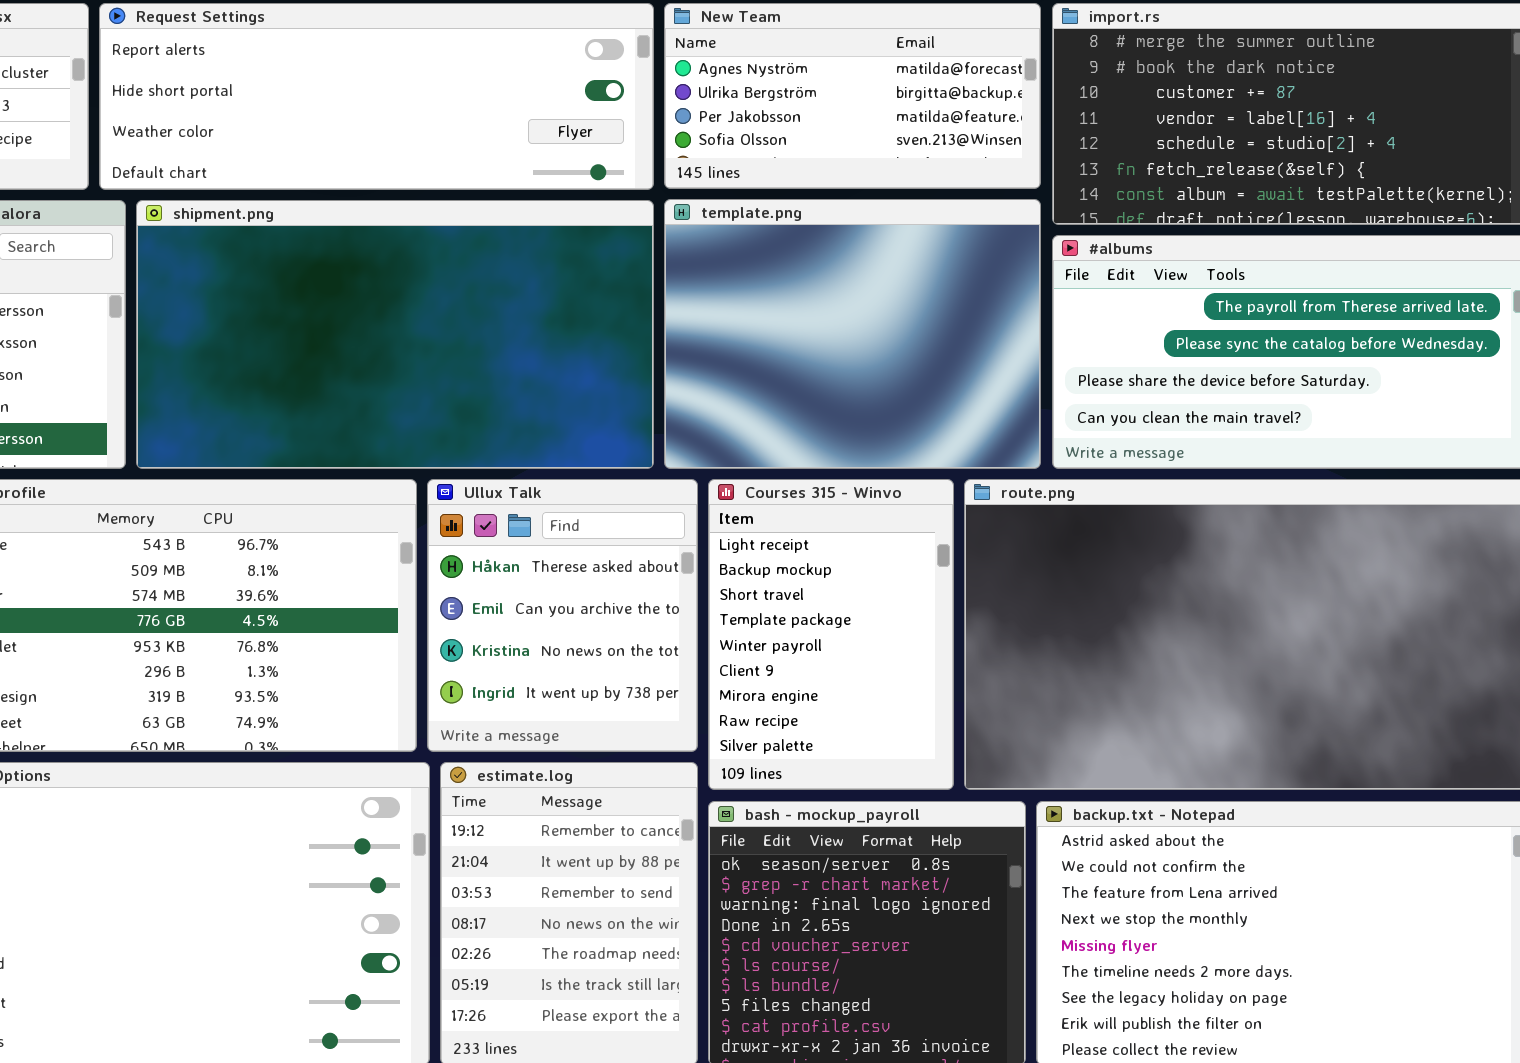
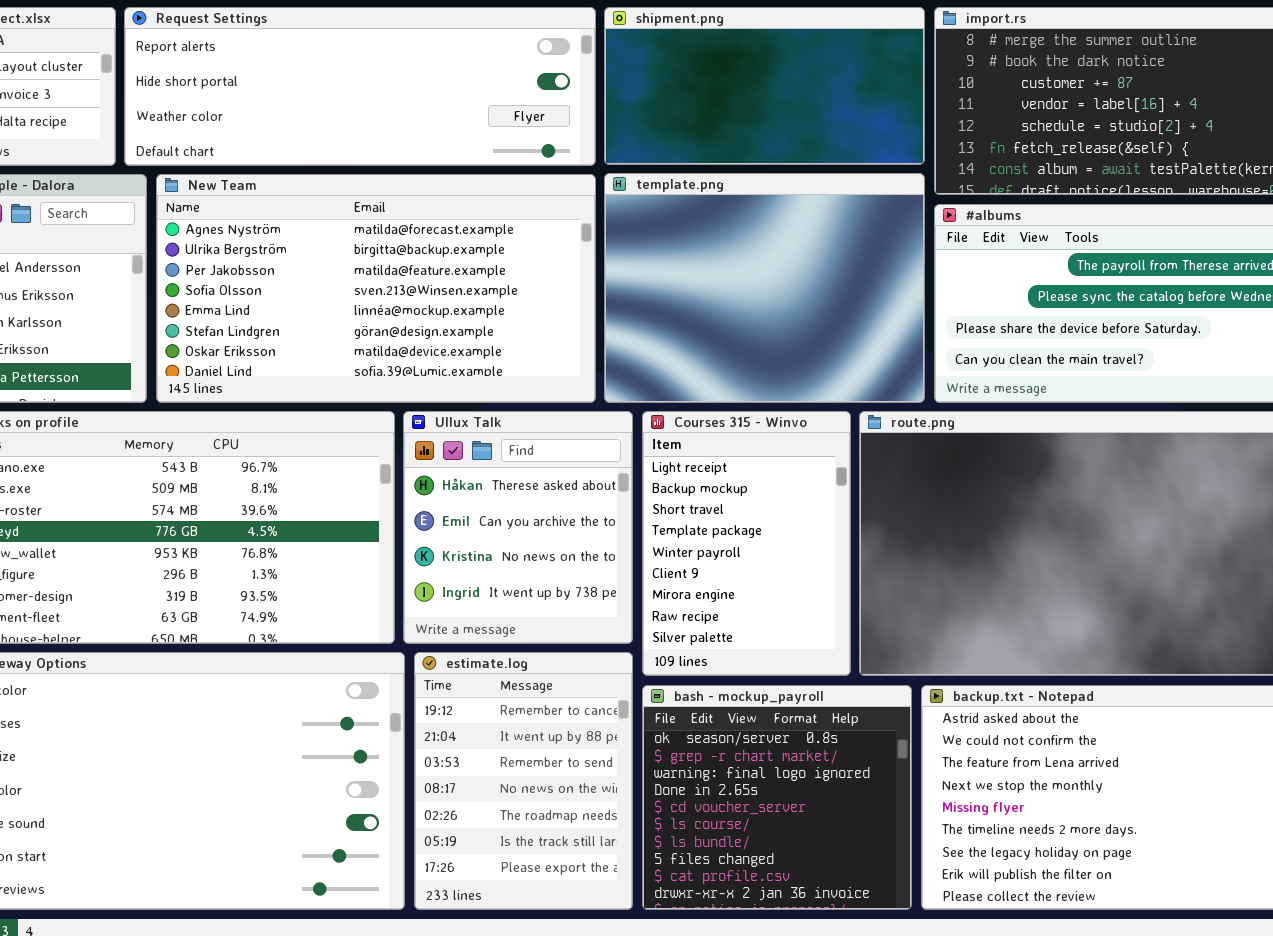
New Team: [664,3,1041,189] -> [156,174,596,403], moved, resized
shipment.png: [136,200,654,469] -> [604,7,925,165], moved, resized

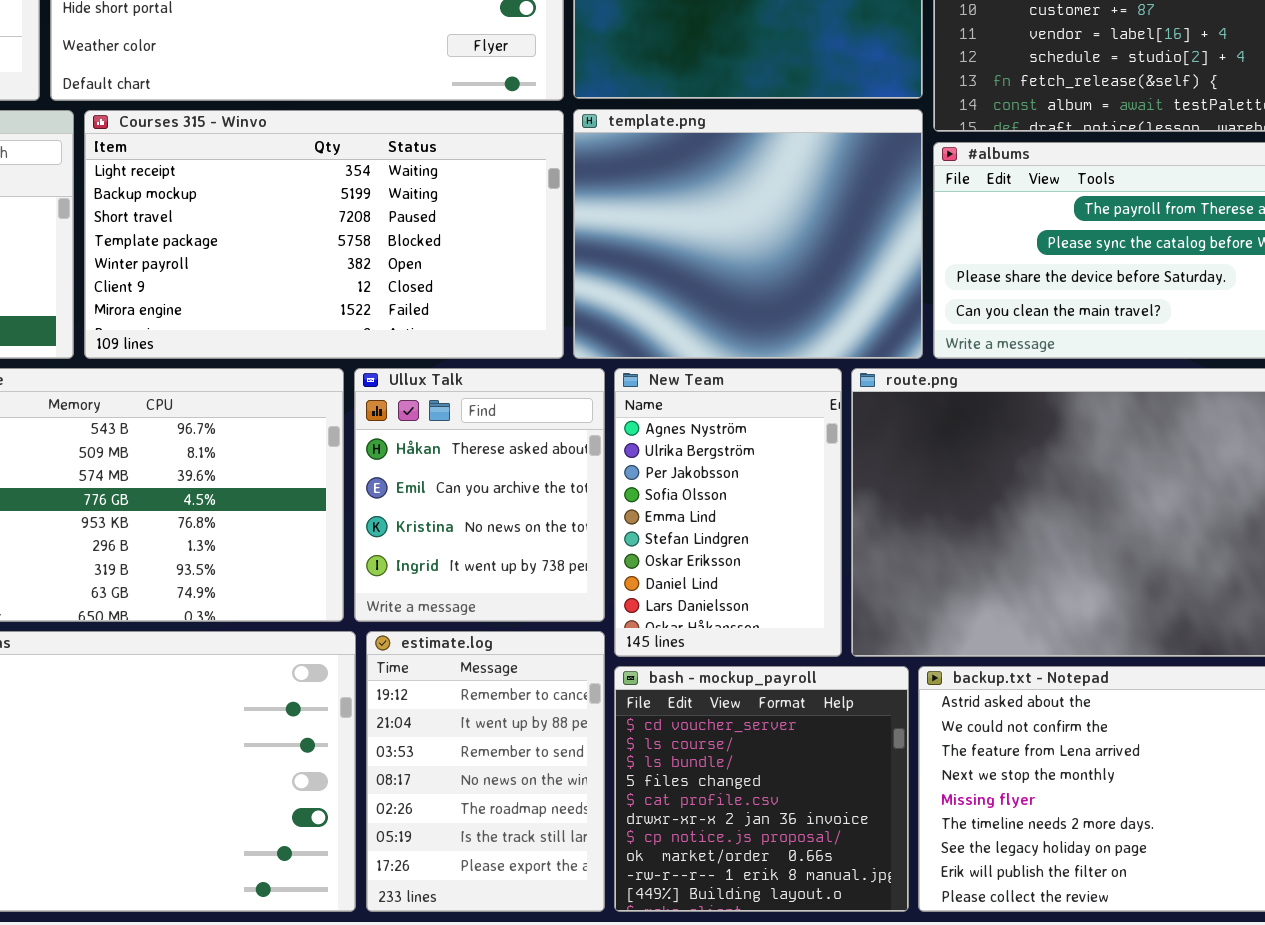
New Team: [156,174,596,403] -> [614,368,842,657], moved, resized
Courses 315 - Winvo: [642,411,851,676] -> [84,110,564,359], moved, resized
bash - mockup_payroll: [642,685,912,910] -> [614,666,909,912], scrolled down 4 rows

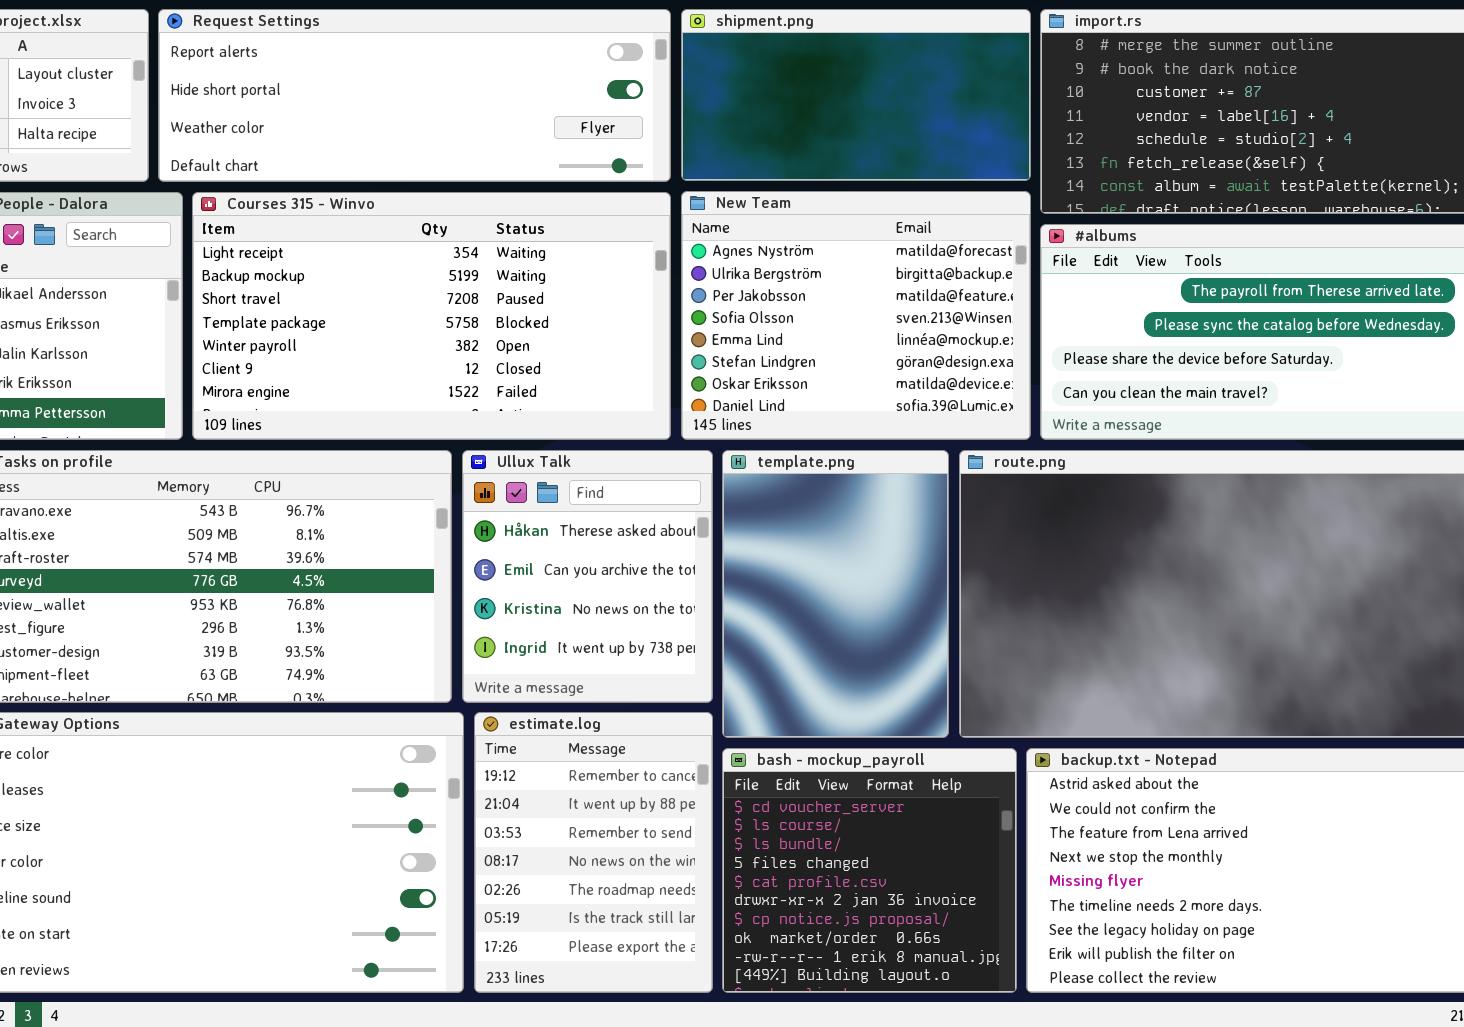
template.png: [573,109,923,359] -> [722,450,949,738], moved, resized
New Team: [614,368,842,657] -> [681,191,1031,440], moved, resized

